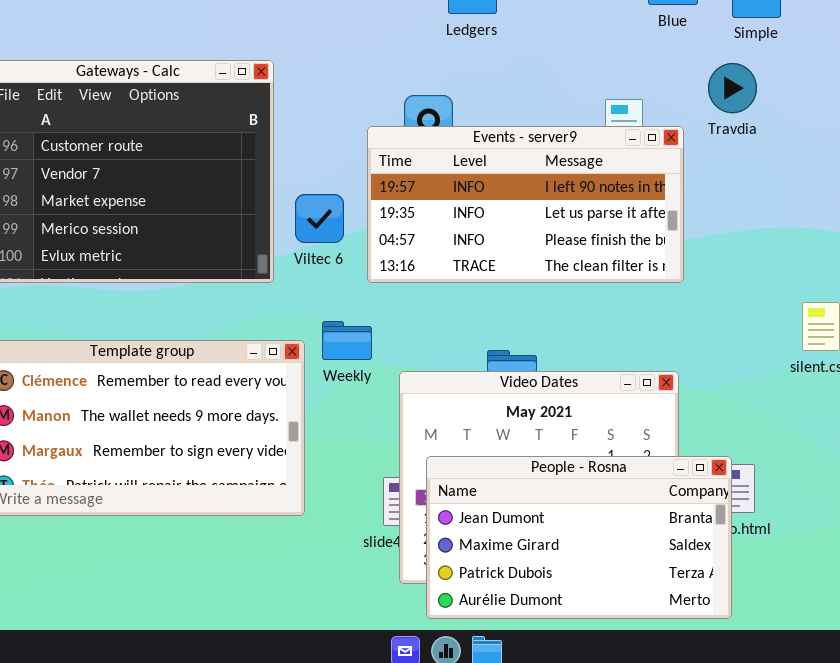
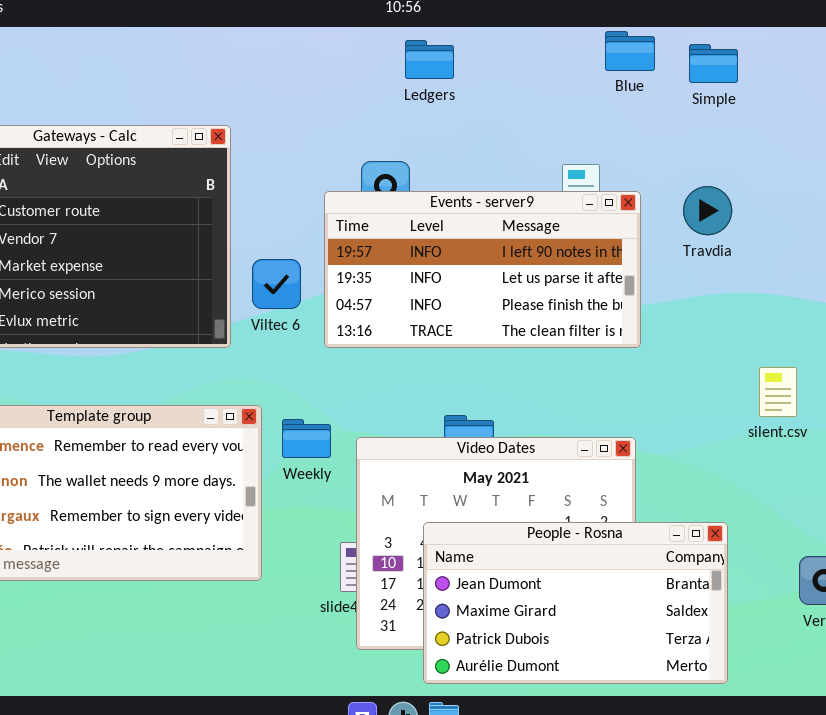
Travdia: [708,63,757,113] -> [683,186,732,235], moved
Weekly: [322,321,372,360] -> [282,419,331,458], moved
People - Rosna: [426,456,732,619] -> [423,522,728,684], moved

